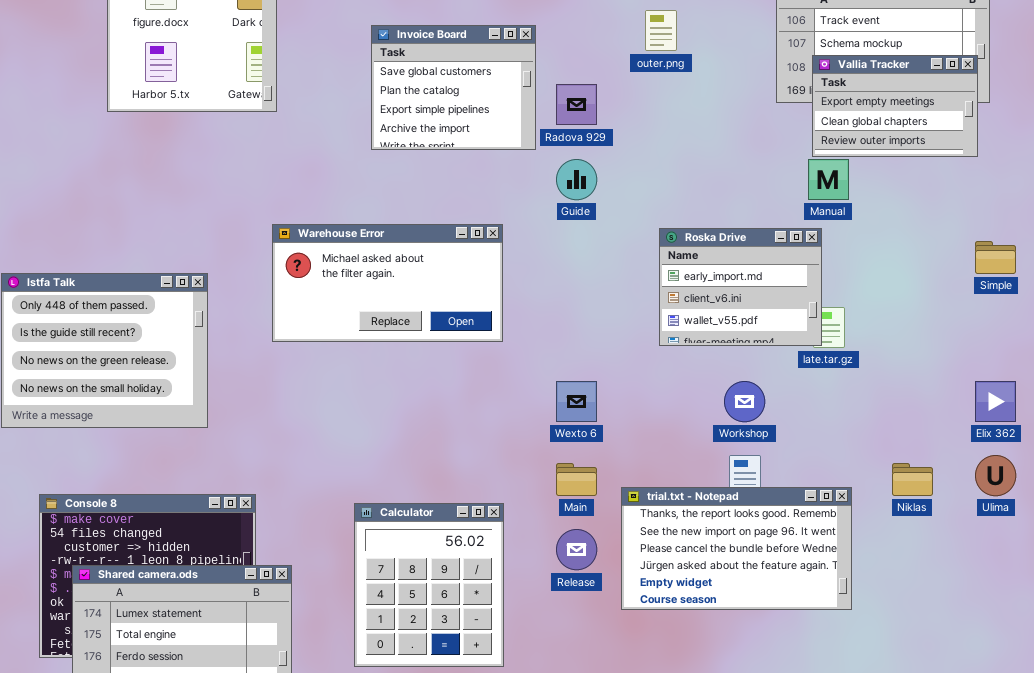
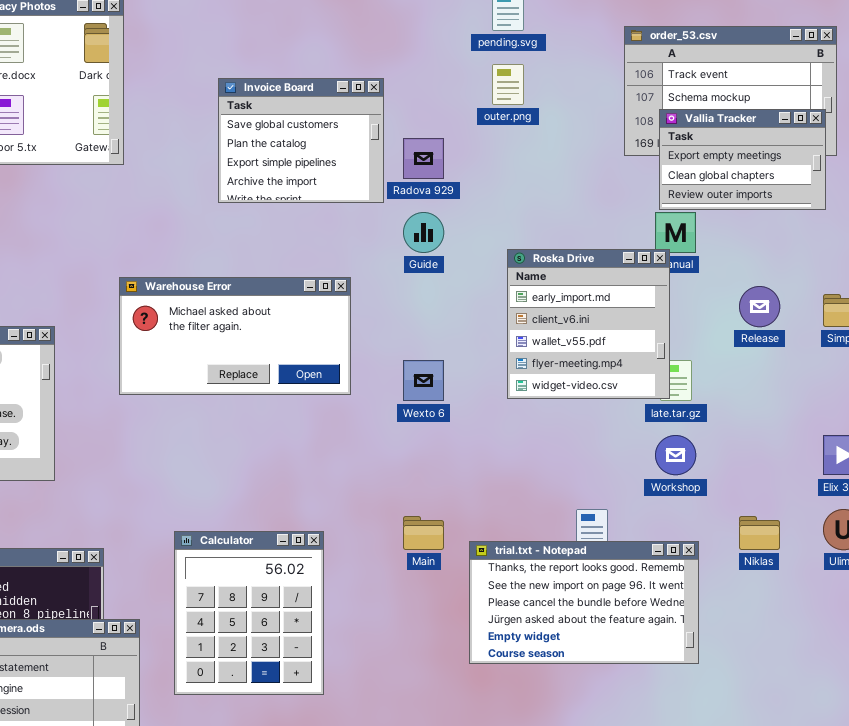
Roska Drive: [659,228,822,346] -> [507,249,670,399], resized
Wexto 6: [556,381,597,422] -> [403,360,444,401], moved
Workshop: [724,381,765,422] -> [655,435,696,475], moved
Calculator: [354,503,504,667] -> [174,531,324,695], moved
Release: [556,529,597,570] -> [739,286,780,327], moved

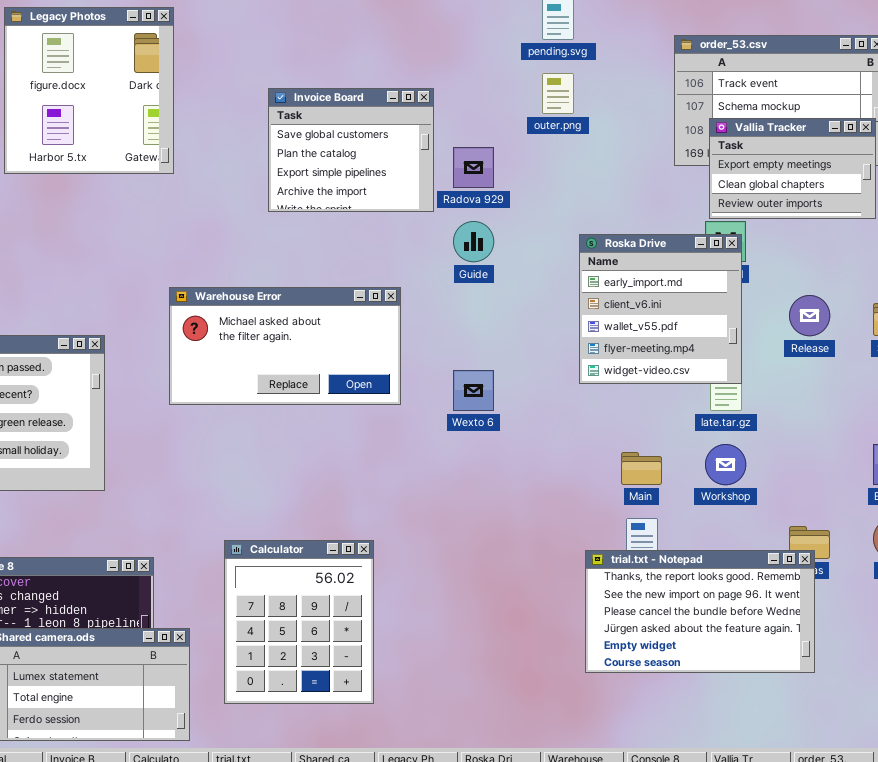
Roska Drive: [507,249,670,399] -> [579,234,742,384], moved
Main: [403,516,444,550] -> [621,452,662,485], moved
trial.txt - Notepad: [469,541,699,664] -> [585,550,815,673], moved

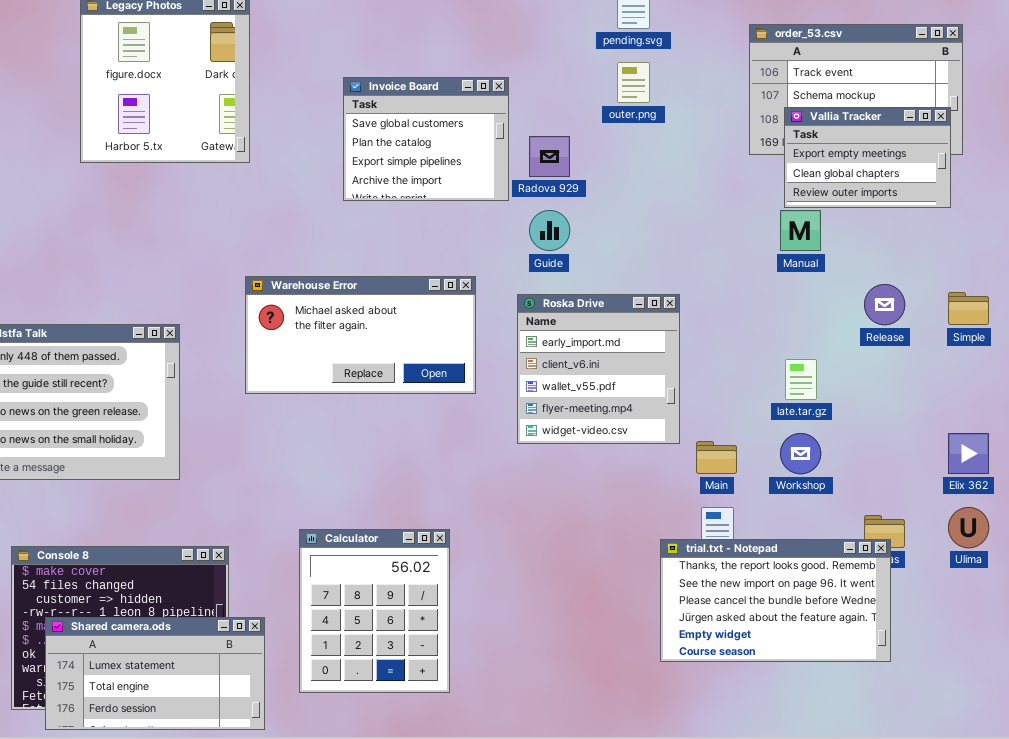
Roska Drive: [579,234,742,384] -> [517,294,680,444], moved

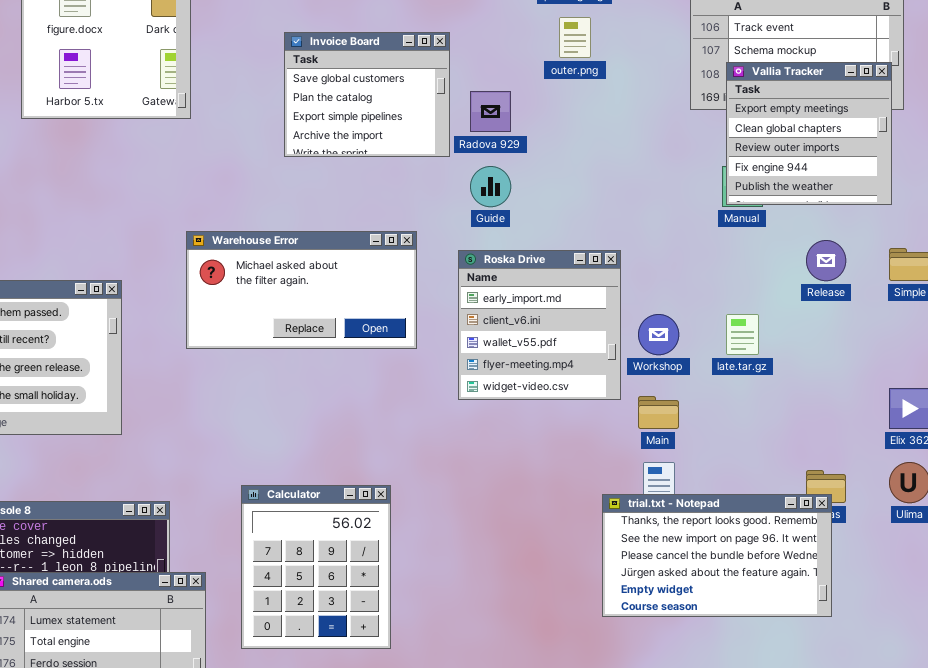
Vallia Tracker: [784,107,951,208] -> [726,62,892,205], resized
Workshop: [780,433,821,474] -> [638,314,679,355], moved

